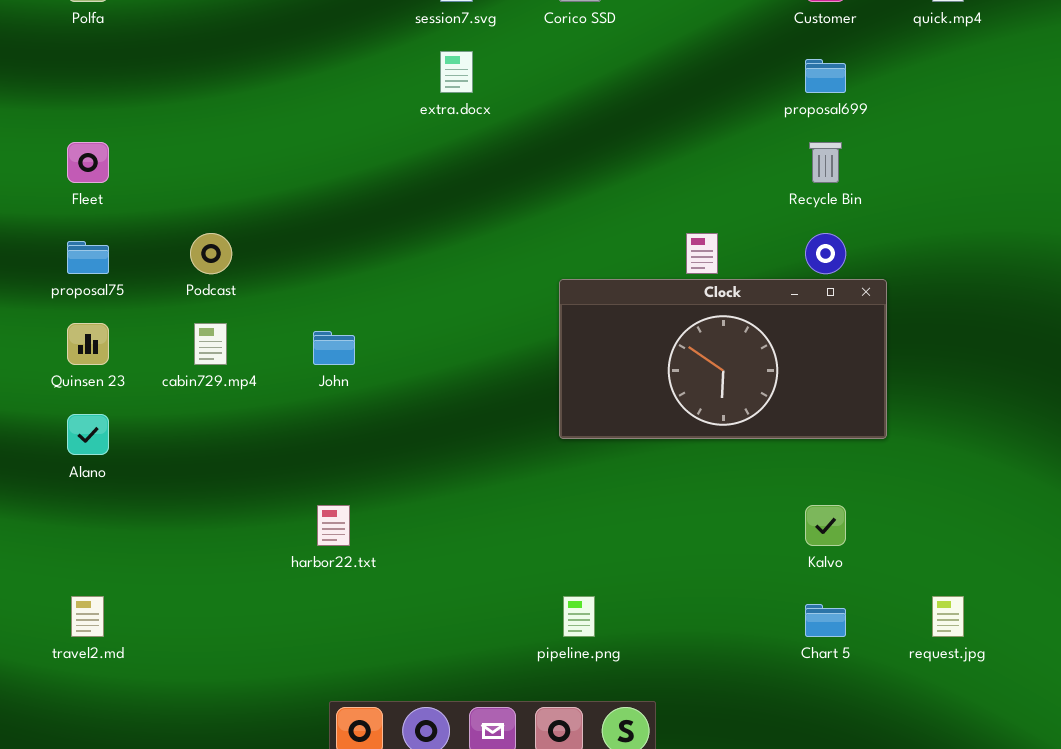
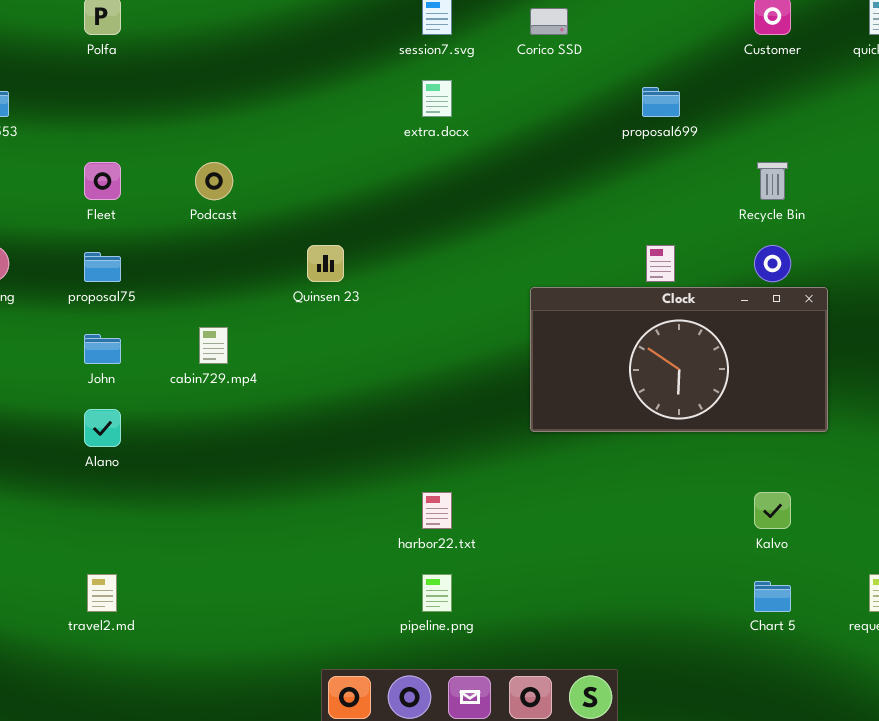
proposal699: [805,59,846,93] -> [642,87,680,117], moved
Podcast: [190,233,232,274] -> [195,162,233,200], moved
Quinsen 23: [67,323,109,365] -> [307,245,344,282], moved
John: [313,331,355,365] -> [84,334,121,364], moved
harbor22.txt: [317,505,350,546] -> [422,492,452,529], moved
pipeline.png: [563,596,595,637] -> [422,574,452,612], moved

